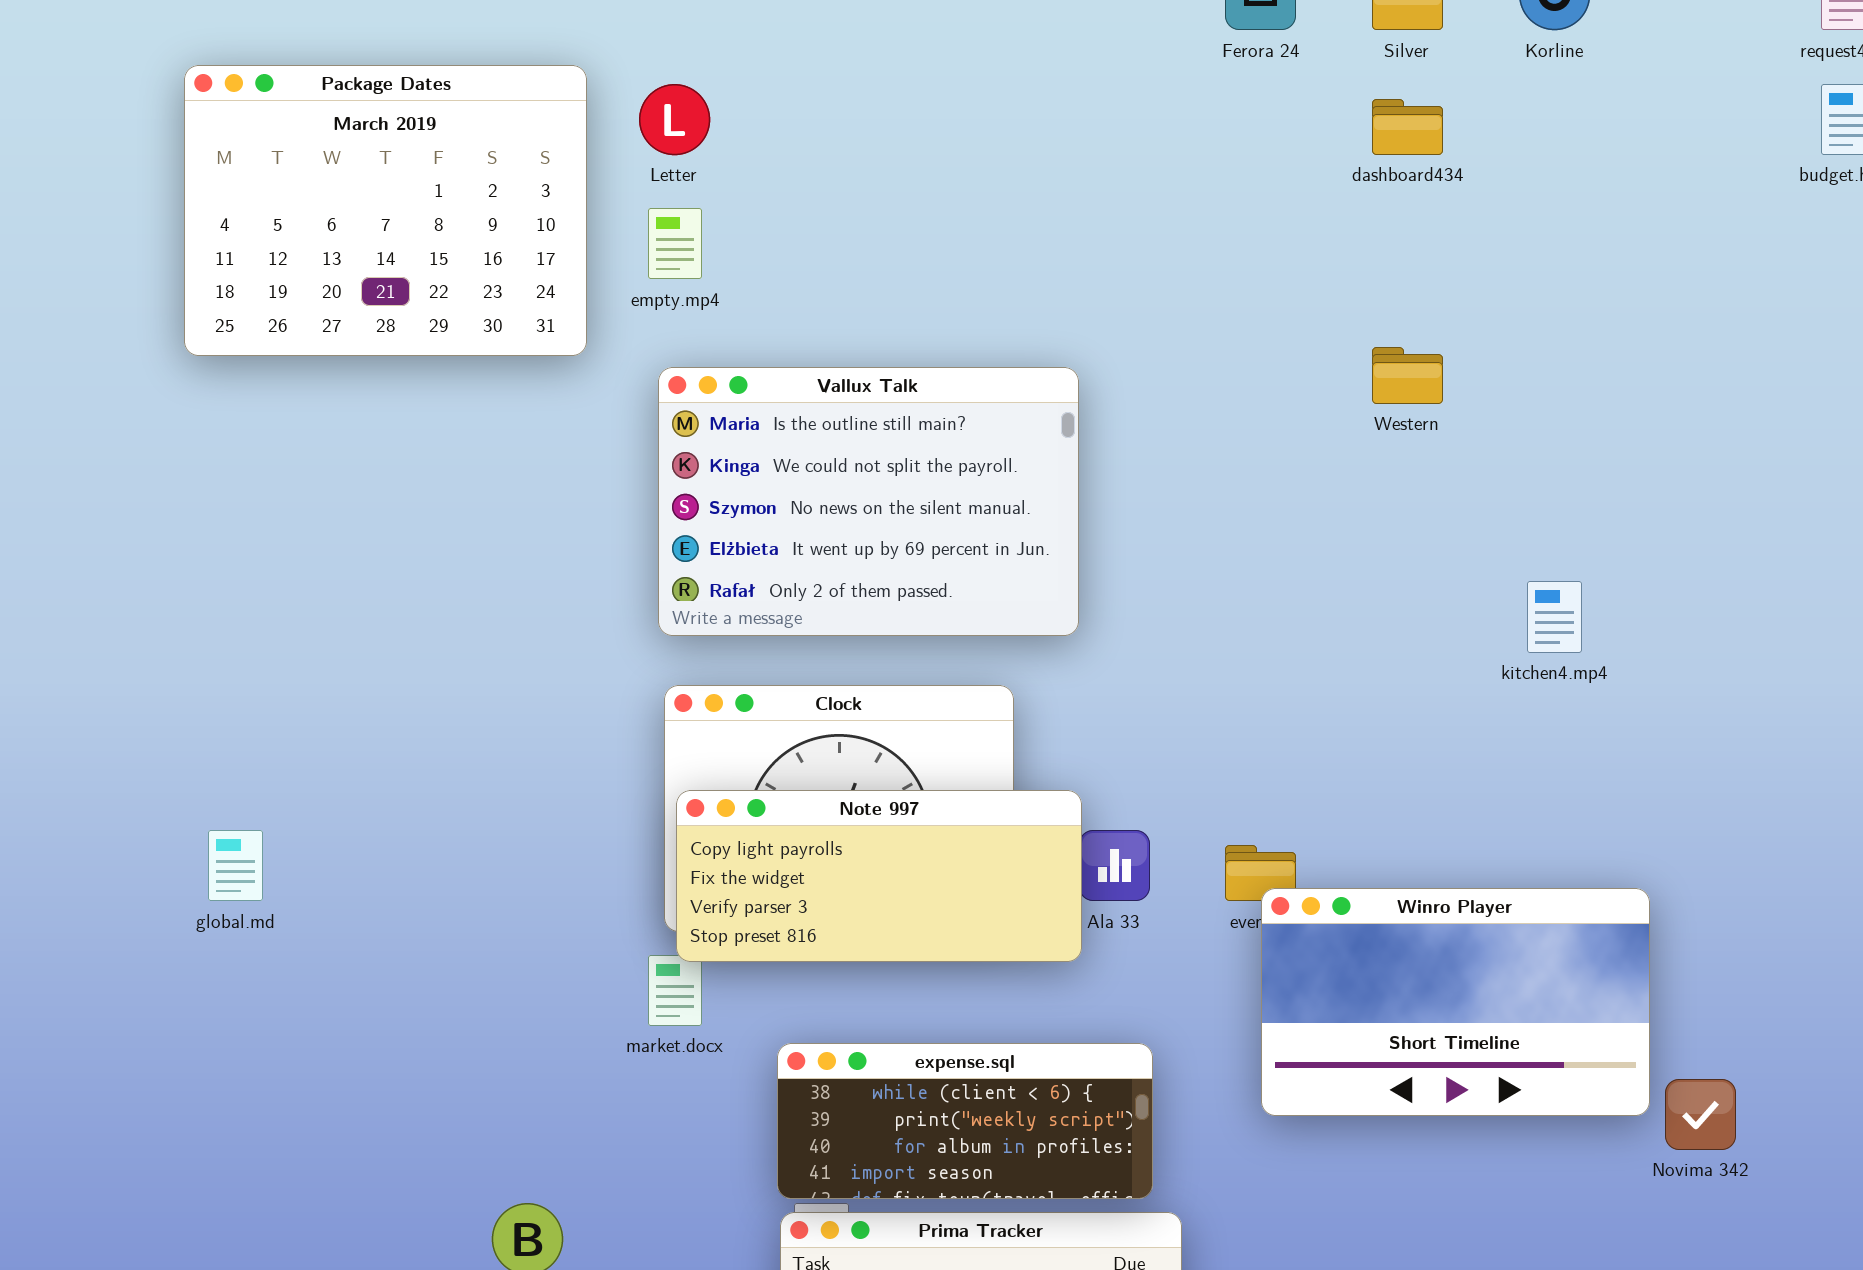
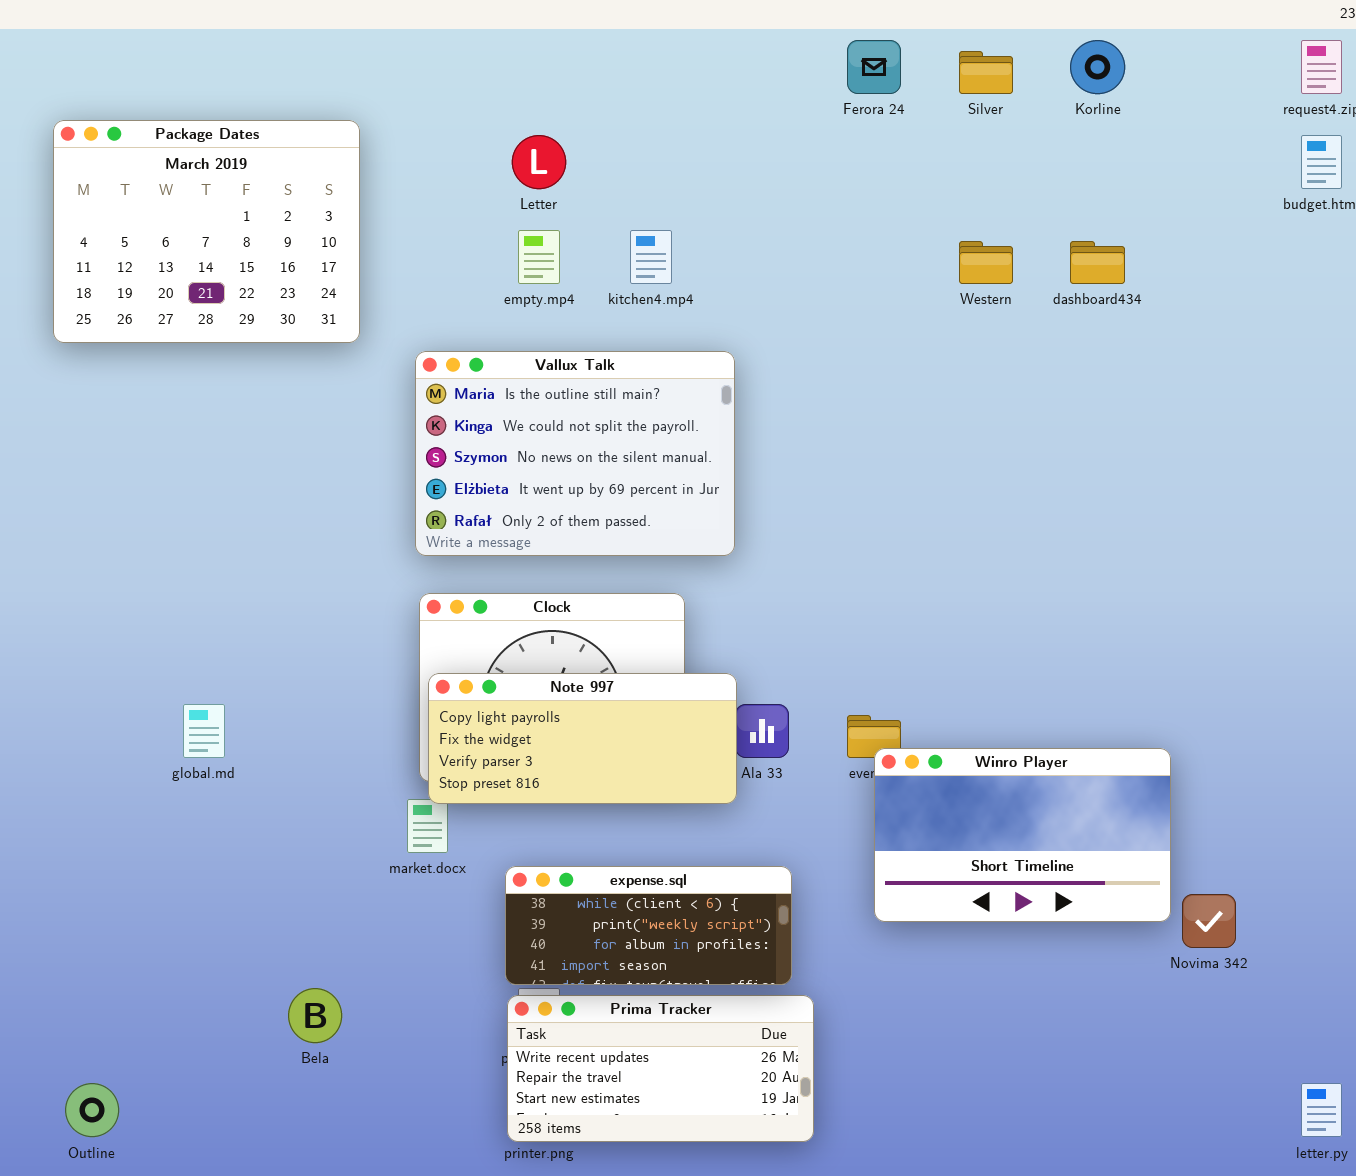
Letter: [639,84,710,155] -> [512,135,566,189], moved
dashboard434: [1372,99,1443,155] -> [1070,241,1125,284], moved
empty.mp4: [648,208,702,279] -> [518,230,560,284], moved
Western: [1372,347,1443,404] -> [959,241,1013,284], moved
kitchen4.mp4: [1527,581,1582,653] -> [630,230,672,284], moved
global.md: [208,830,263,901] -> [183,704,225,758], moved

